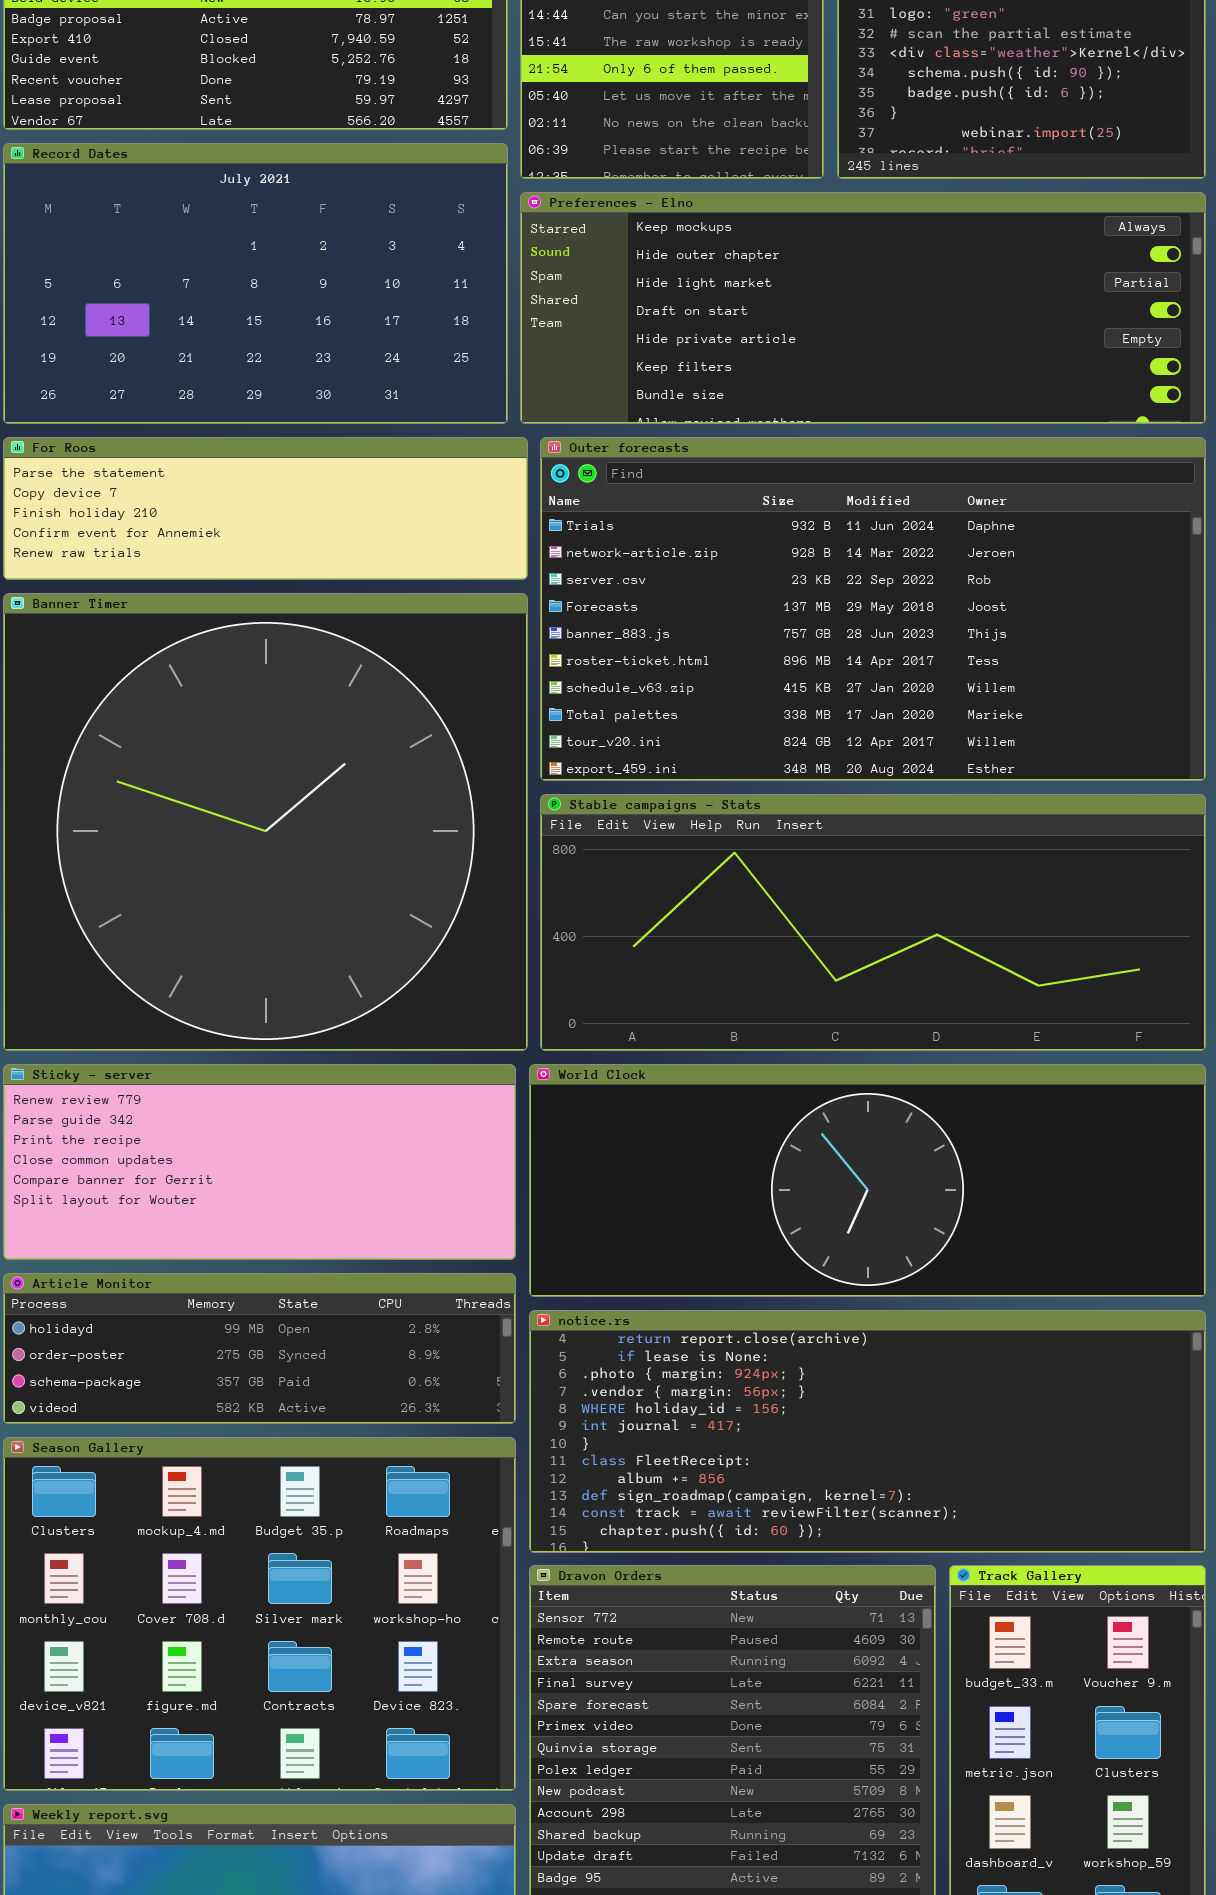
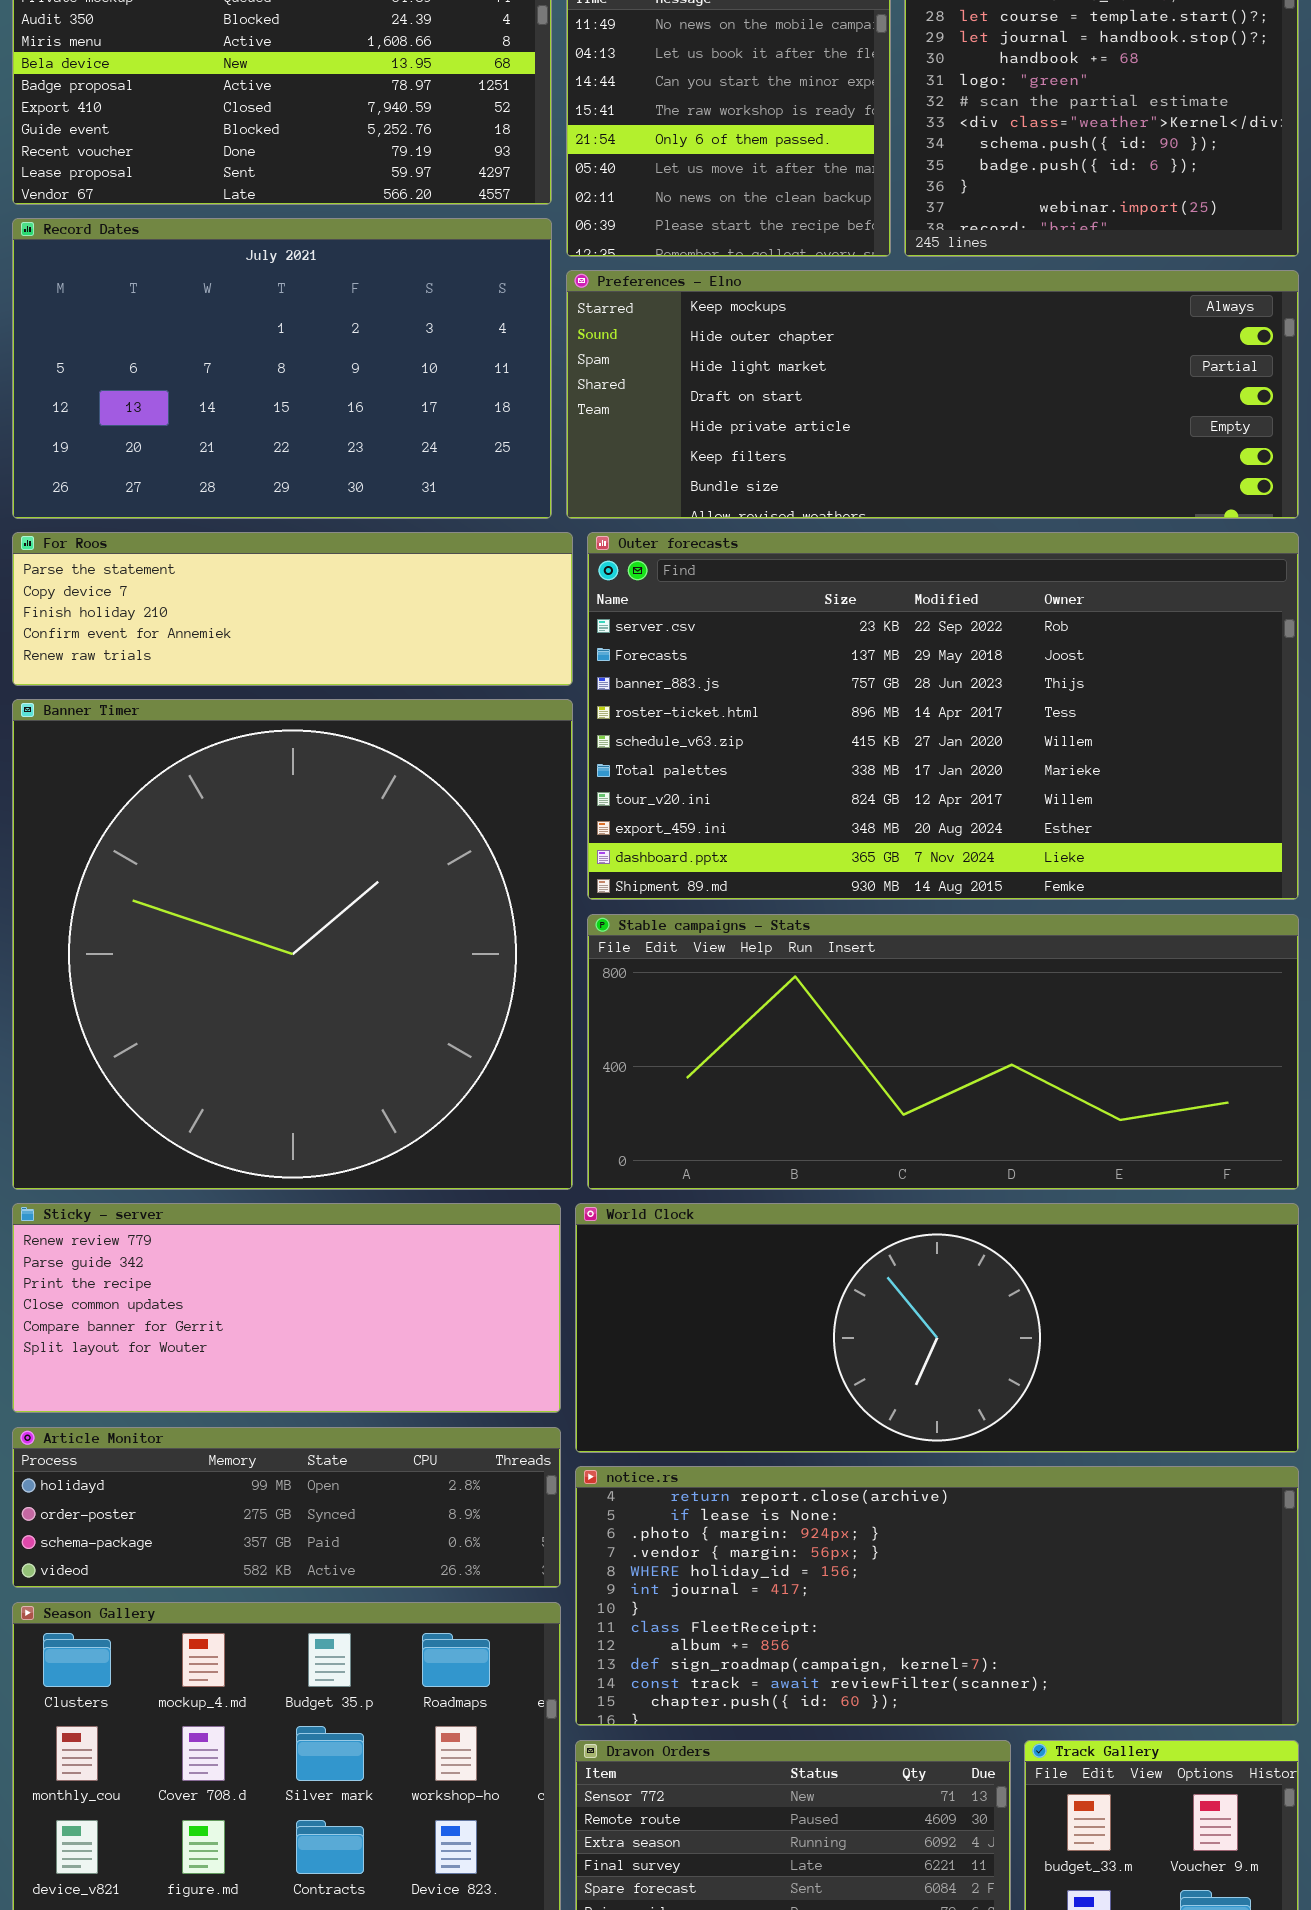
Outer forecasts: [540,437,1206,781] -> [587,532,1299,900], scrolled down 2 rows

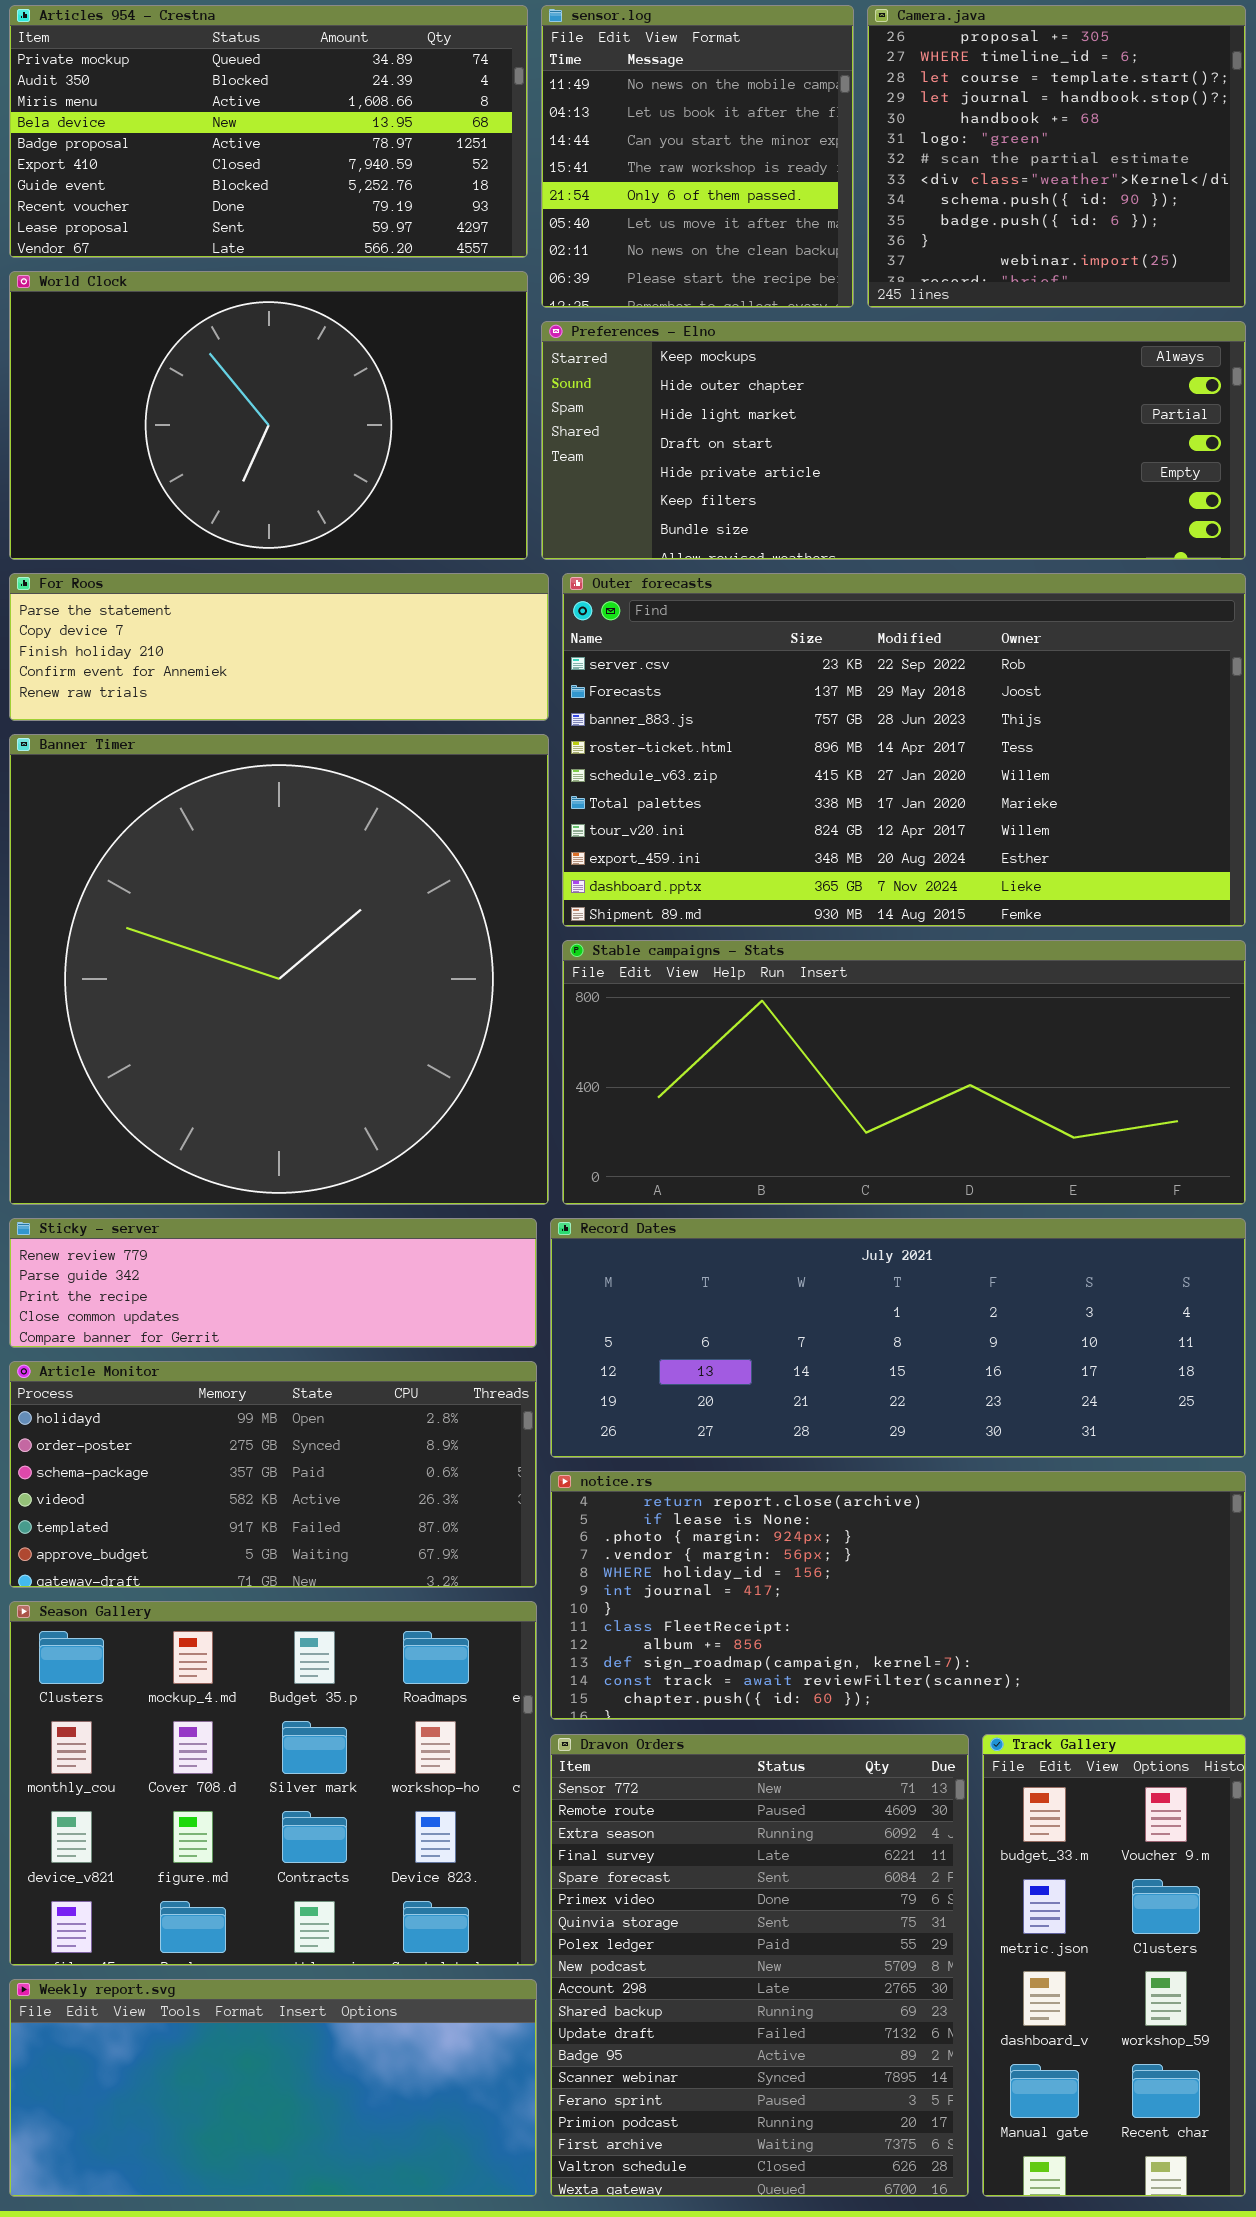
Record Dates: [12,218,552,519] -> [550,1218,1246,1458], moved, resized
Sticky - server: [12,1203,561,1413] -> [9,1218,537,1348], resized
World Clock: [575,1203,1299,1453] -> [9,271,528,560], moved, resized
Article Monitor: [12,1427,561,1588] -> [9,1361,537,1588], resized

